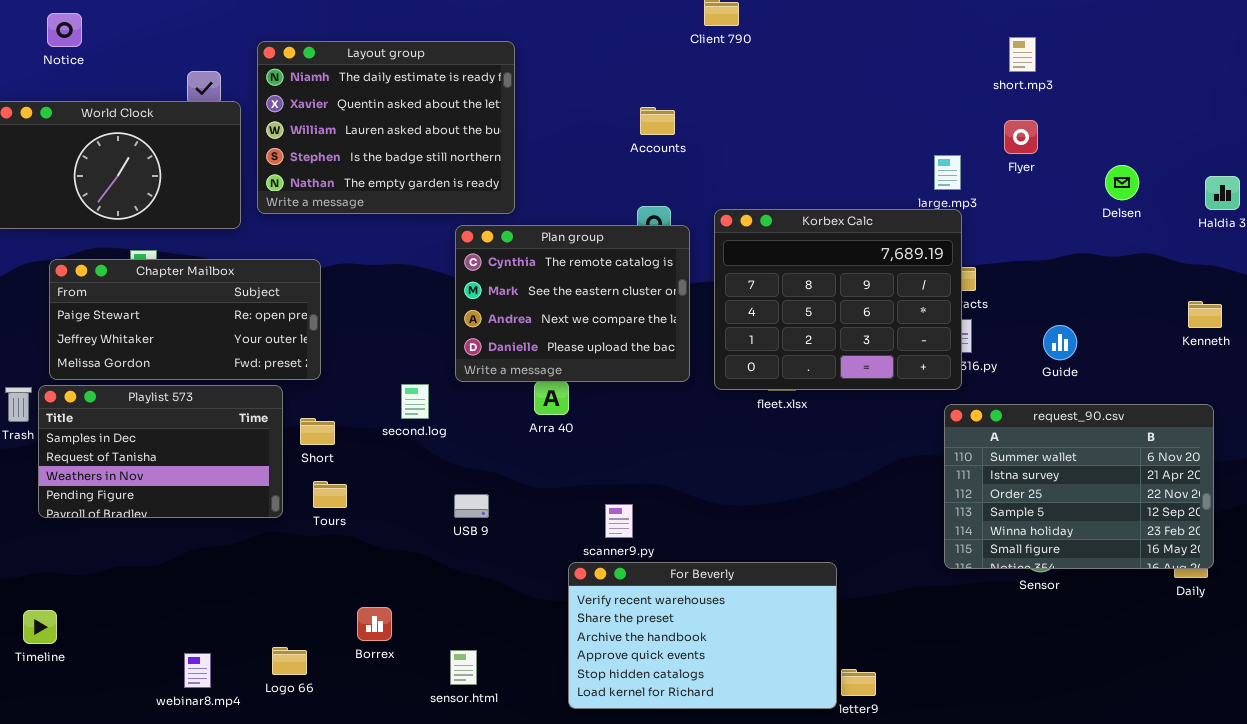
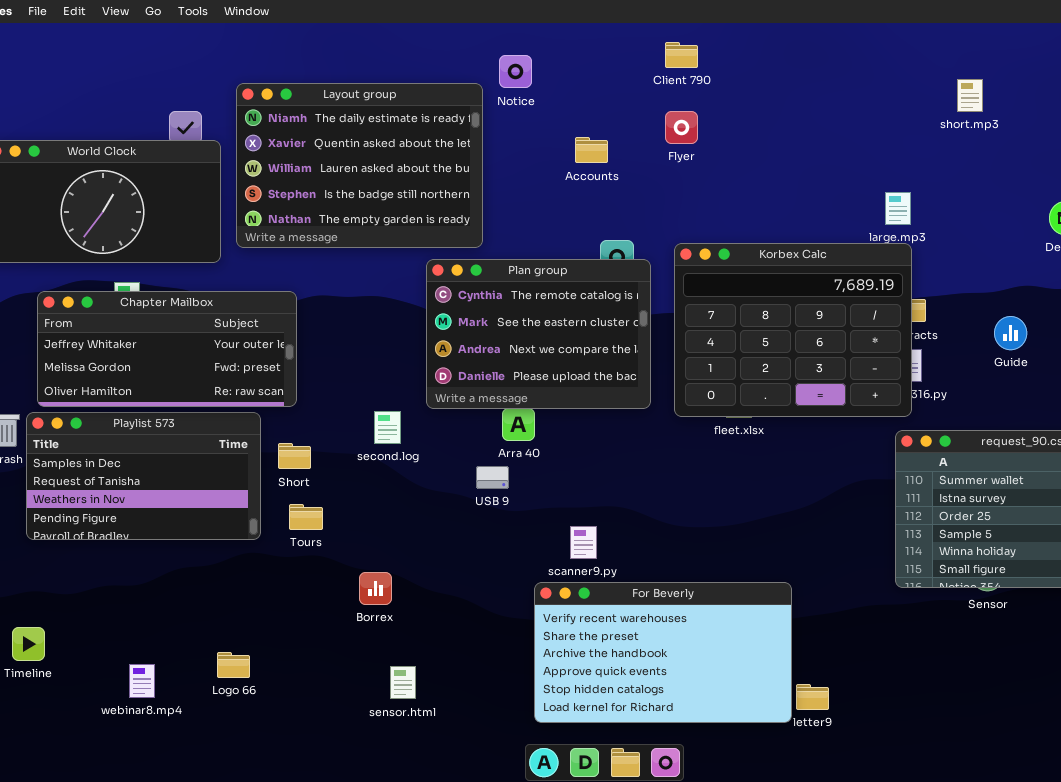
Notice: [47,13,82,47] -> [499,55,532,88], moved
Accounts: [640,107,675,135] -> [575,137,608,163], moved
Flyer: [1004,120,1038,154] -> [665,111,698,144], moved
Chapter Mailbox: [49,259,321,380] -> [37,291,297,407], scrolled down 1 row
Guide: [1043,325,1077,360] -> [994,316,1027,350], moved
USB 9: [454,494,489,518] -> [476,466,509,489], moved
Borrex: [357,607,392,641] -> [359,572,392,605], moved
Logo 66: [272,647,307,675] -> [217,652,250,678], moved
sensor.html: [450,650,477,685] -> [390,666,416,699], moved
webinar8.mp4: [184,653,211,688] -> [129,664,155,698], moved

